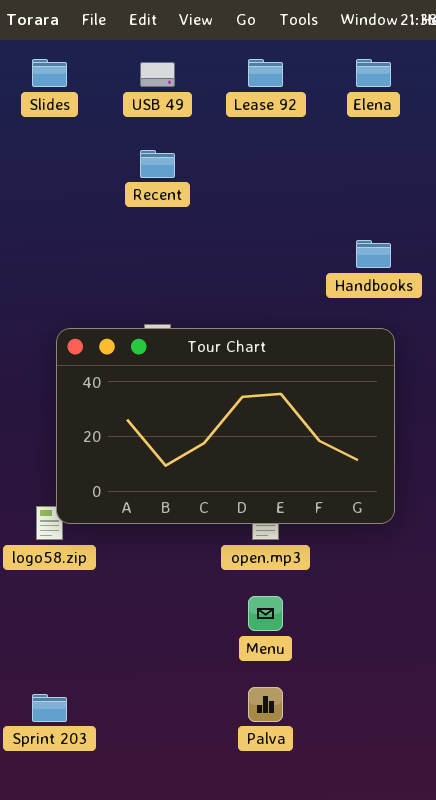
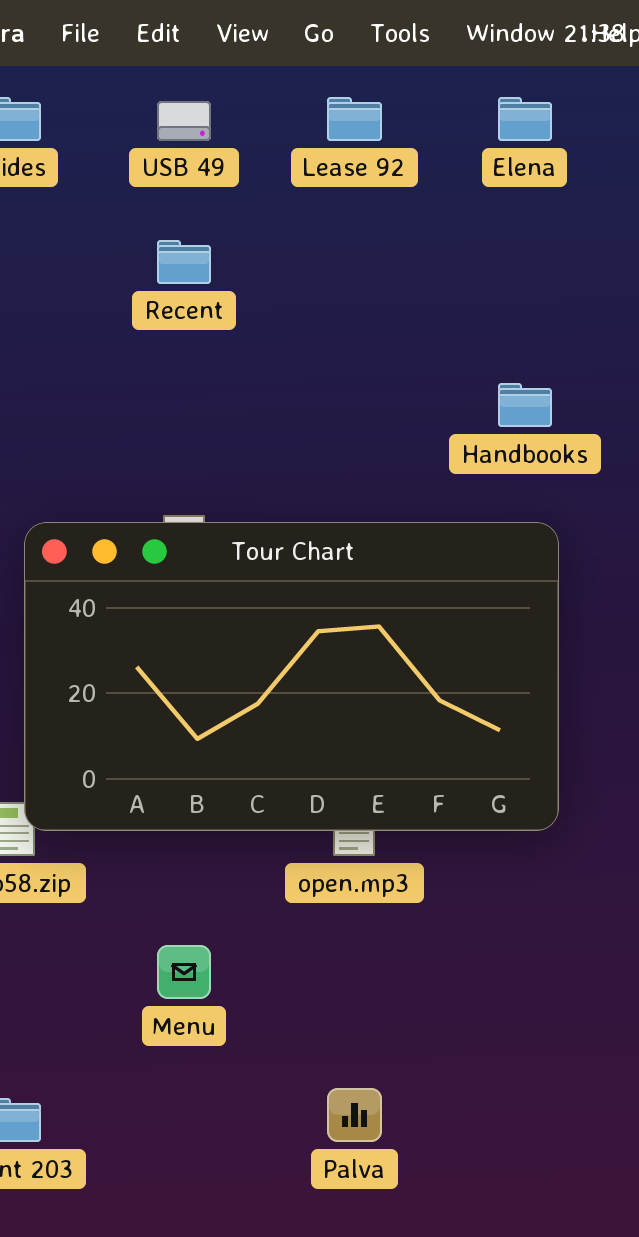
Menu: [248,596,283,631] -> [157,945,211,999], moved

